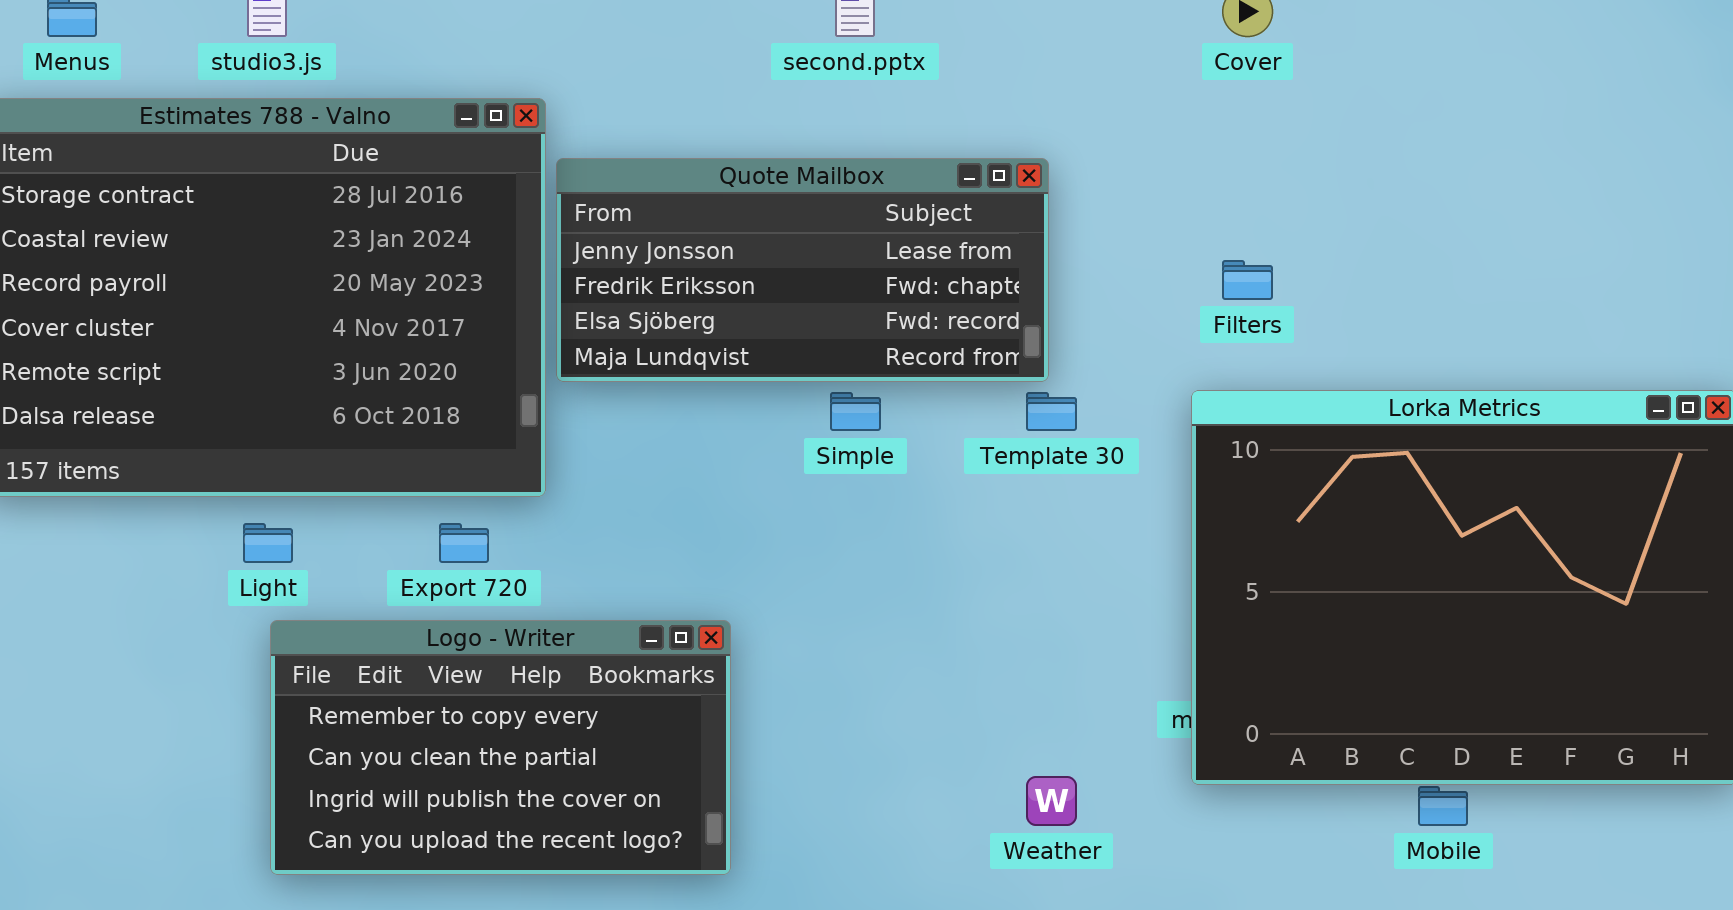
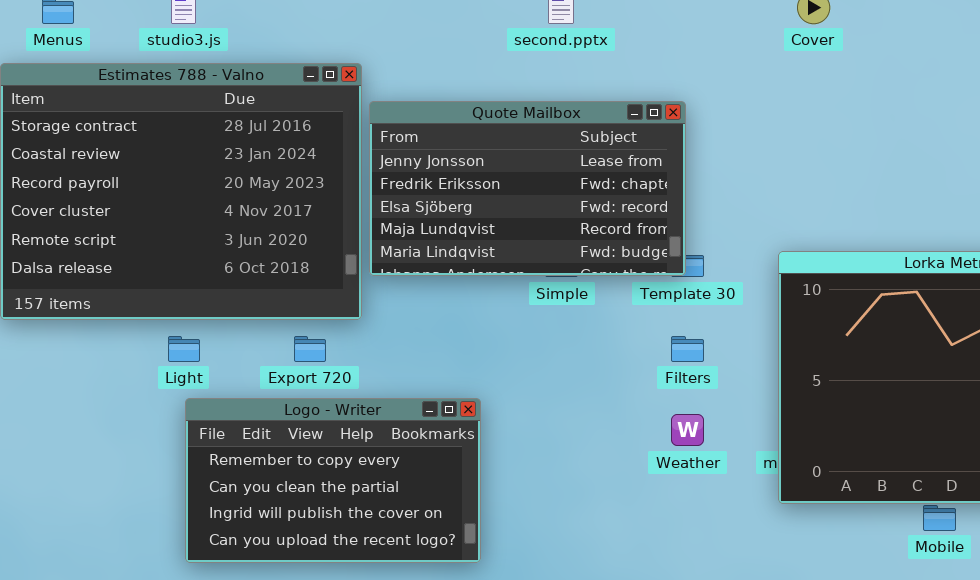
Quote Mailbox: [556,158,1049,382] -> [369,101,686,276], resized
Filters: [1222,260,1273,300] -> [671,336,704,362], moved
Weather: [1026,776,1077,826] -> [671,414,704,446], moved

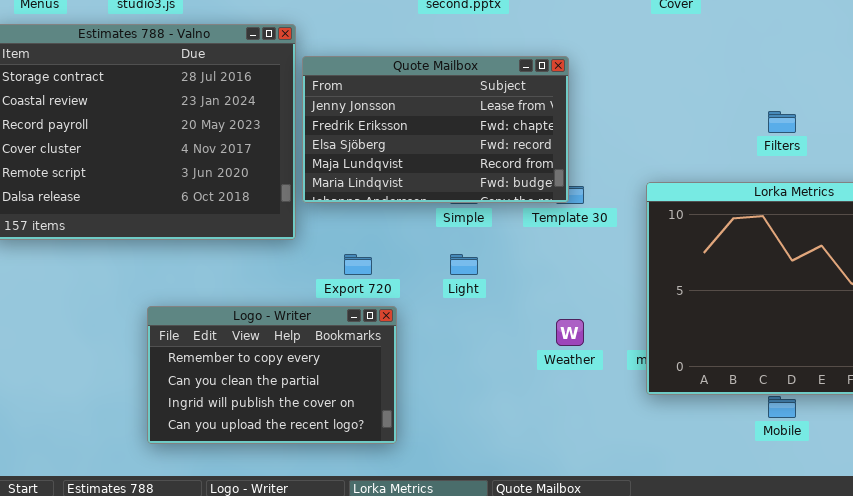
Light: [168,336,200,362] -> [450,254,478,275], moved
Export 720: [294,336,326,362] -> [344,254,372,275], moved
Filters: [671,336,704,362] -> [768,111,796,133], moved

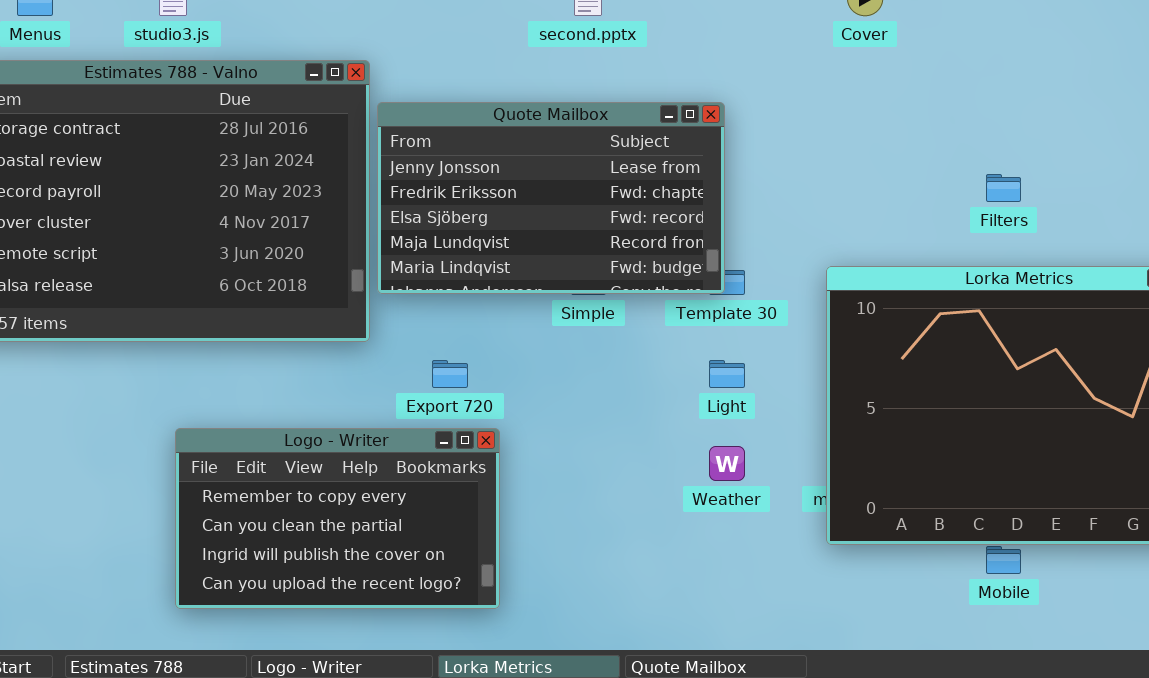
Light: [450,254,478,275] -> [709,360,745,388], moved

